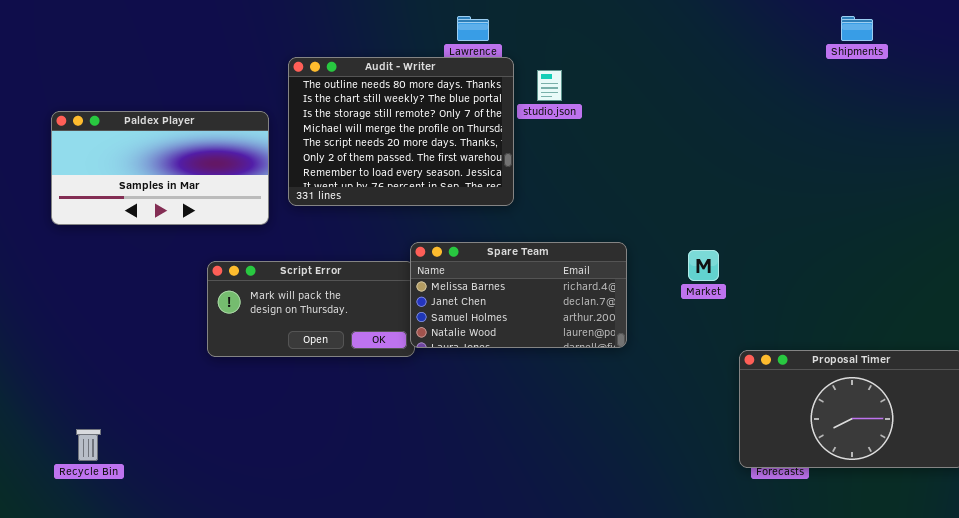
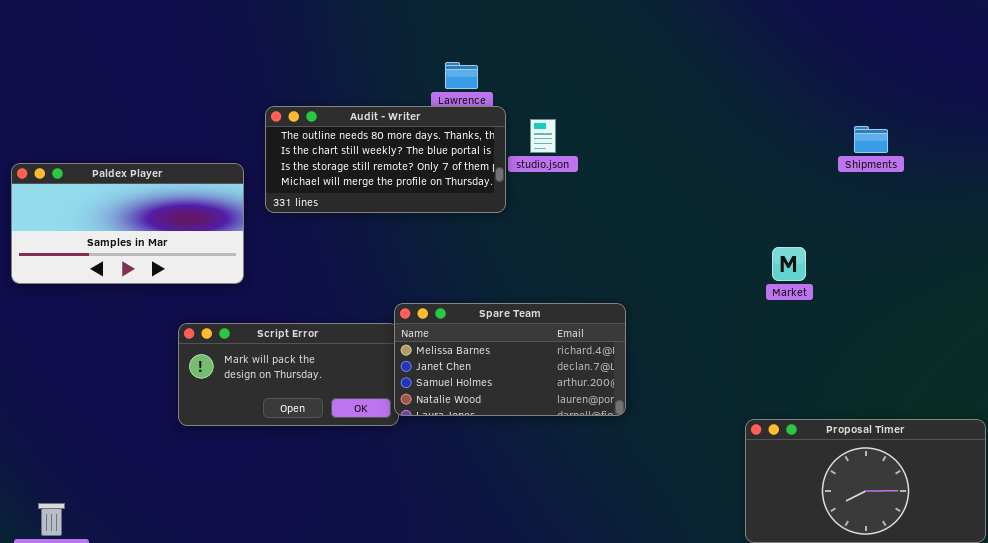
Shipments: [841,16,873,41] -> [854,126,888,153], moved
Audit - Writer: [288,57,514,206] -> [265,106,506,213], resized
Market: [688,250,719,281] -> [772,247,806,281], moved

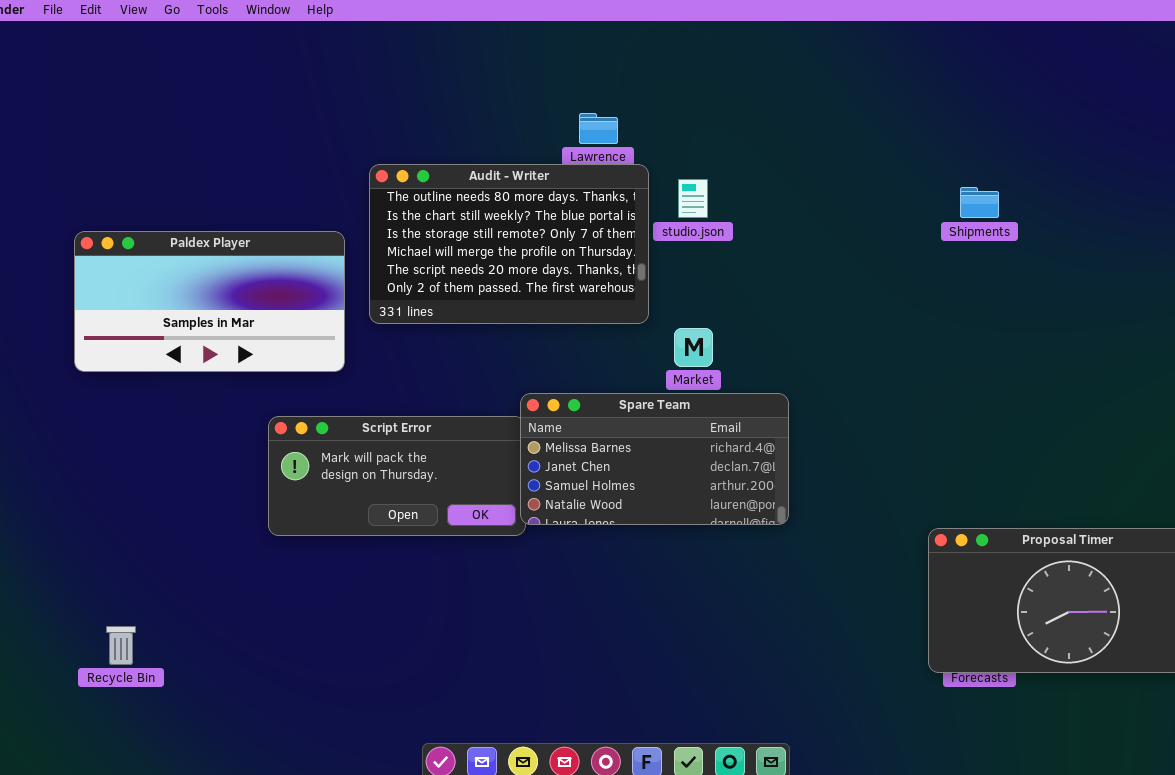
Audit - Writer: [265,106,506,213] -> [369,164,649,324], resized
Shipments: [854,126,888,153] -> [960,187,999,218], moved
Market: [772,247,806,281] -> [674,328,713,367], moved

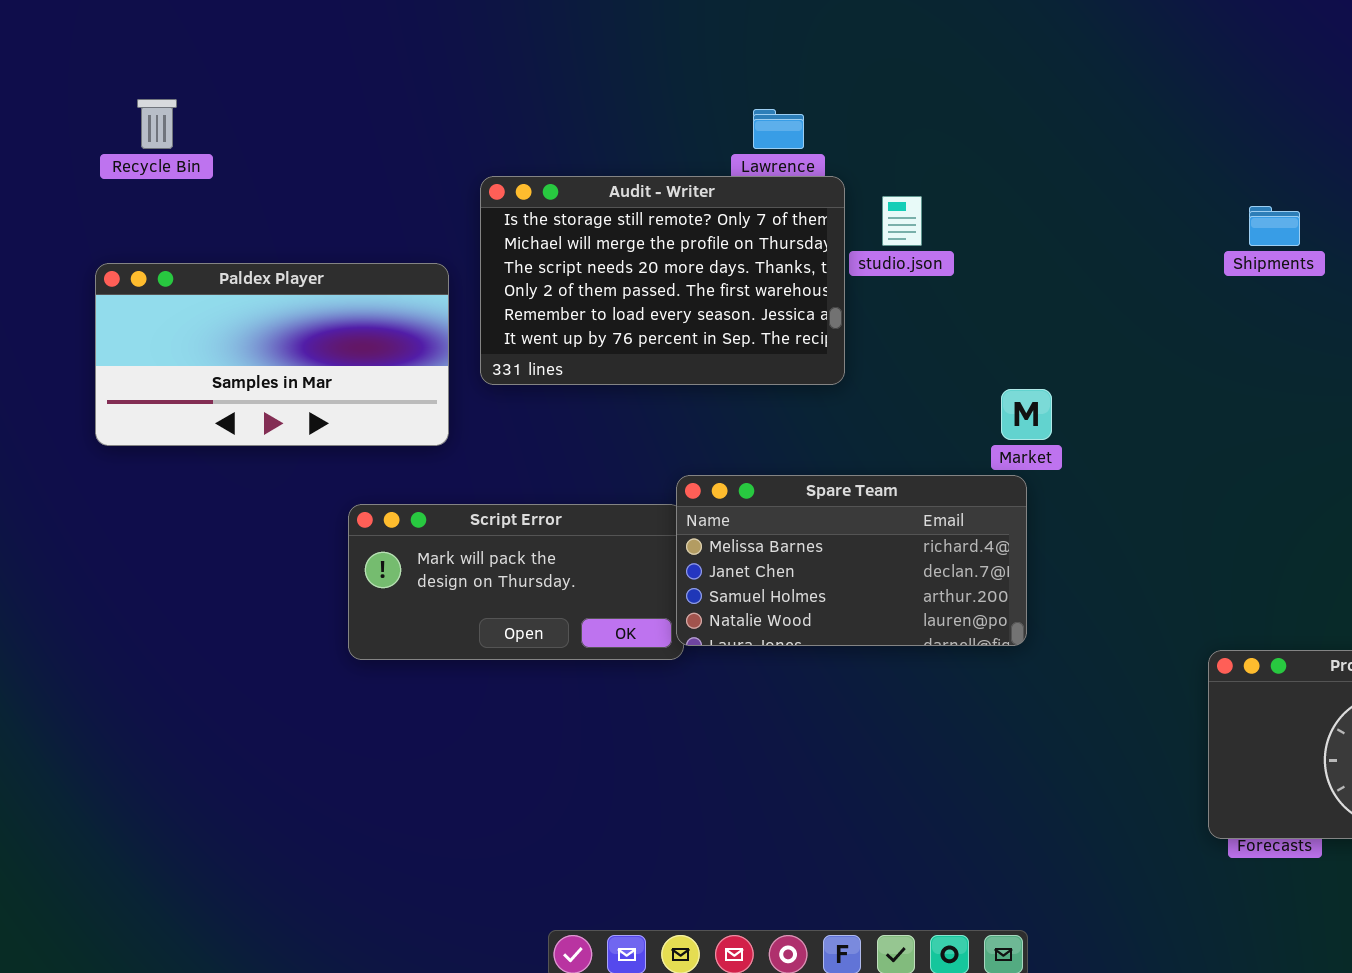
Audit - Writer: [369,164,649,324] -> [480,176,845,385], scrolled down 2 rows
Market: [674,328,713,367] -> [1001,389,1052,440], moved
Recycle Bin: [106,626,136,665] -> [137,99,177,149], moved

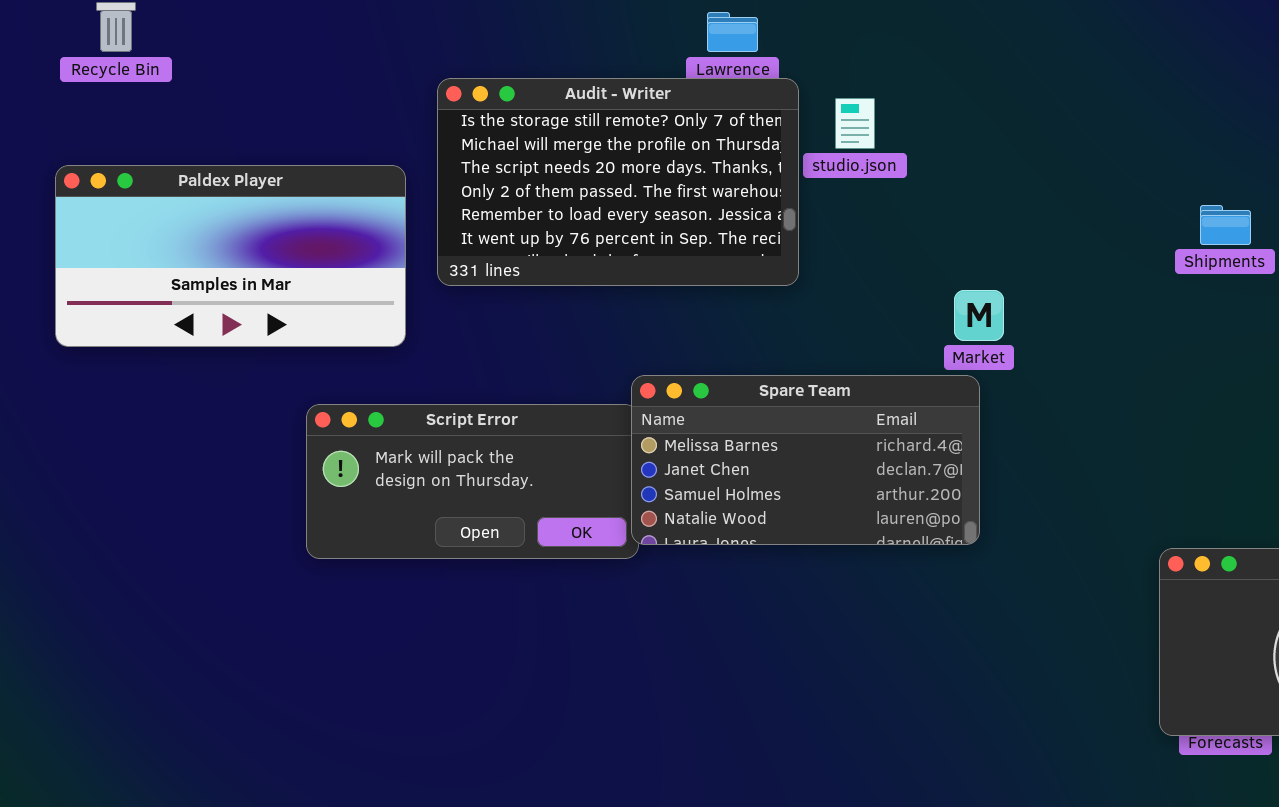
Shipments: [1249,206,1300,246] -> [1200,205,1251,245], moved

